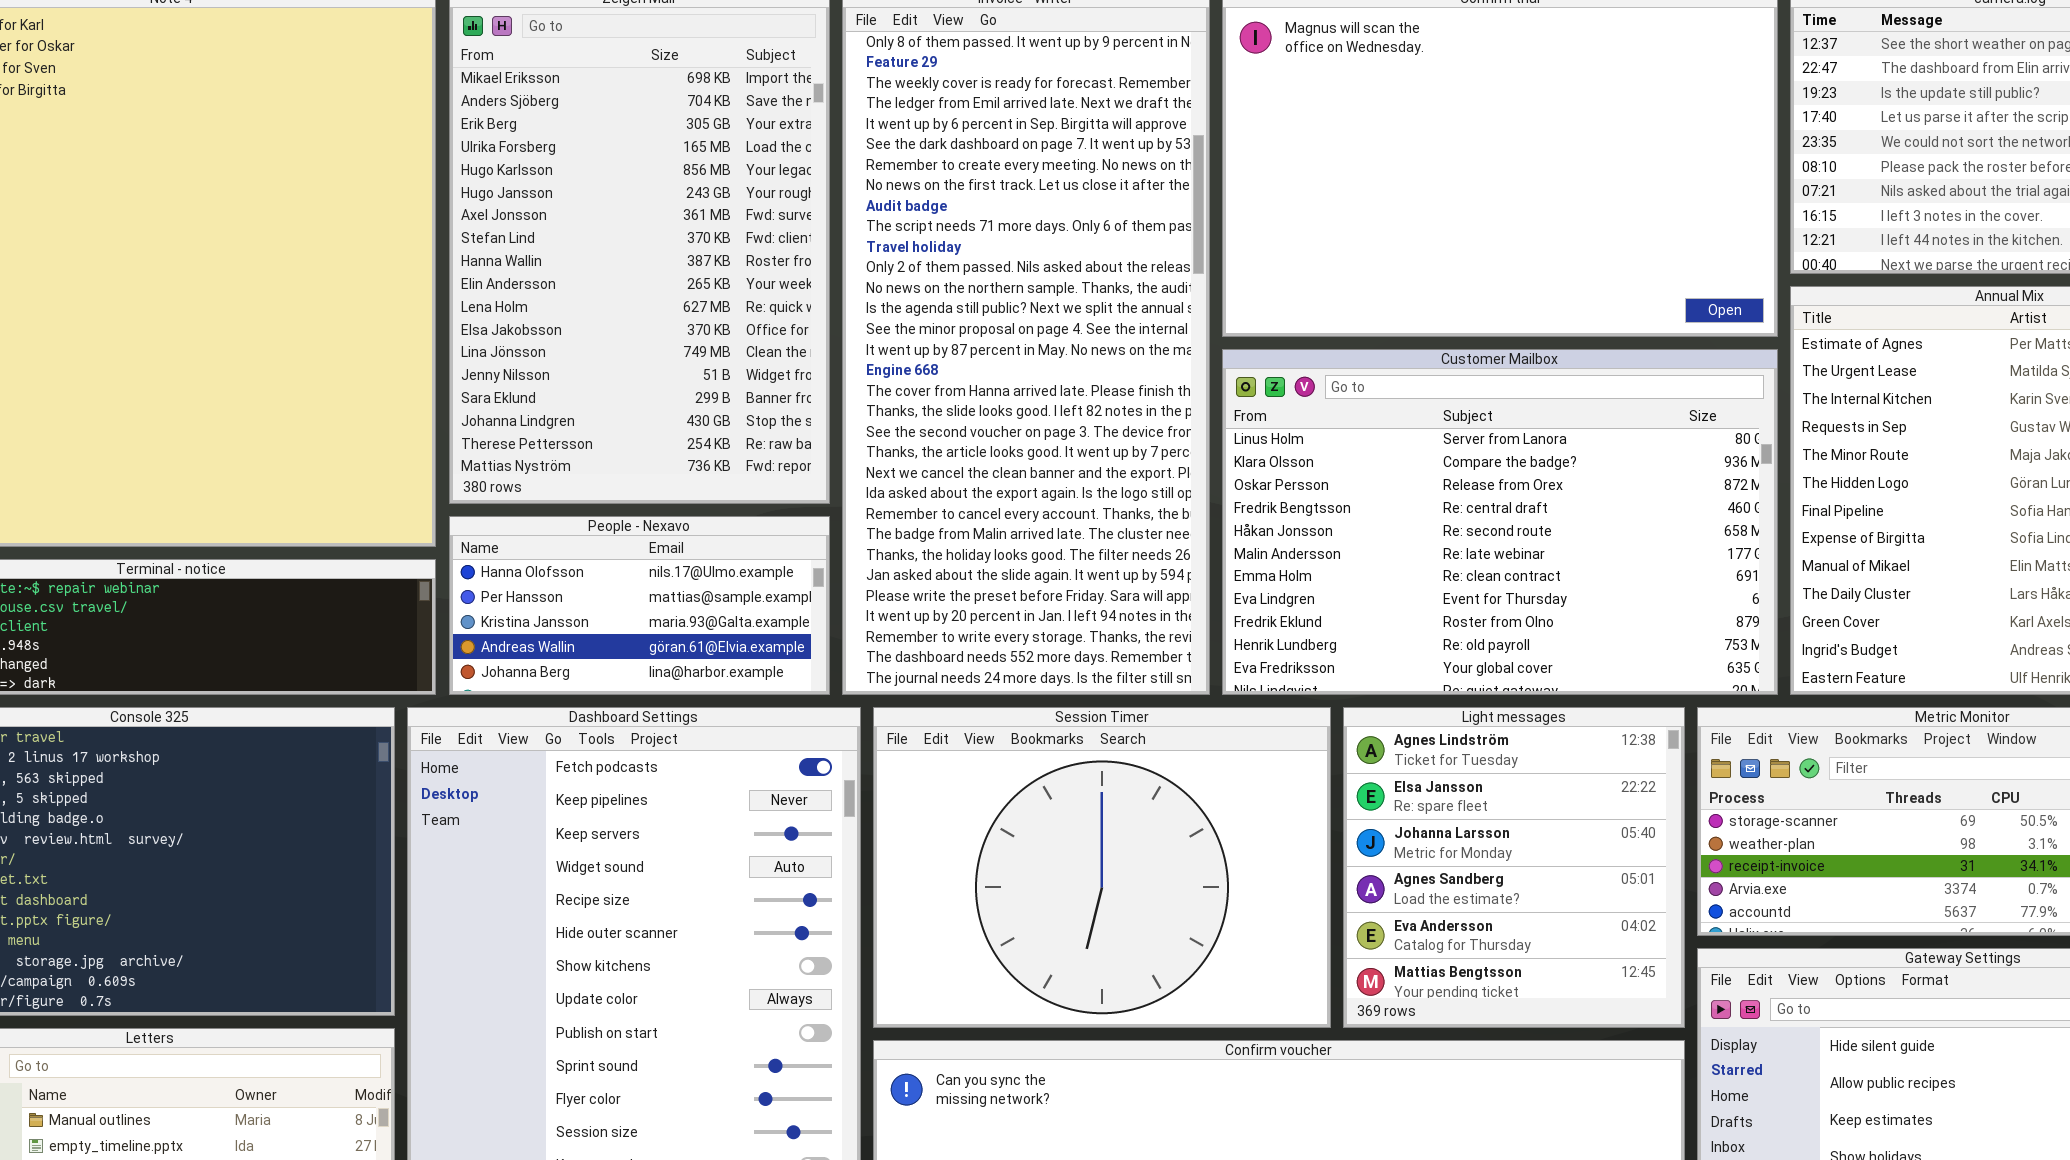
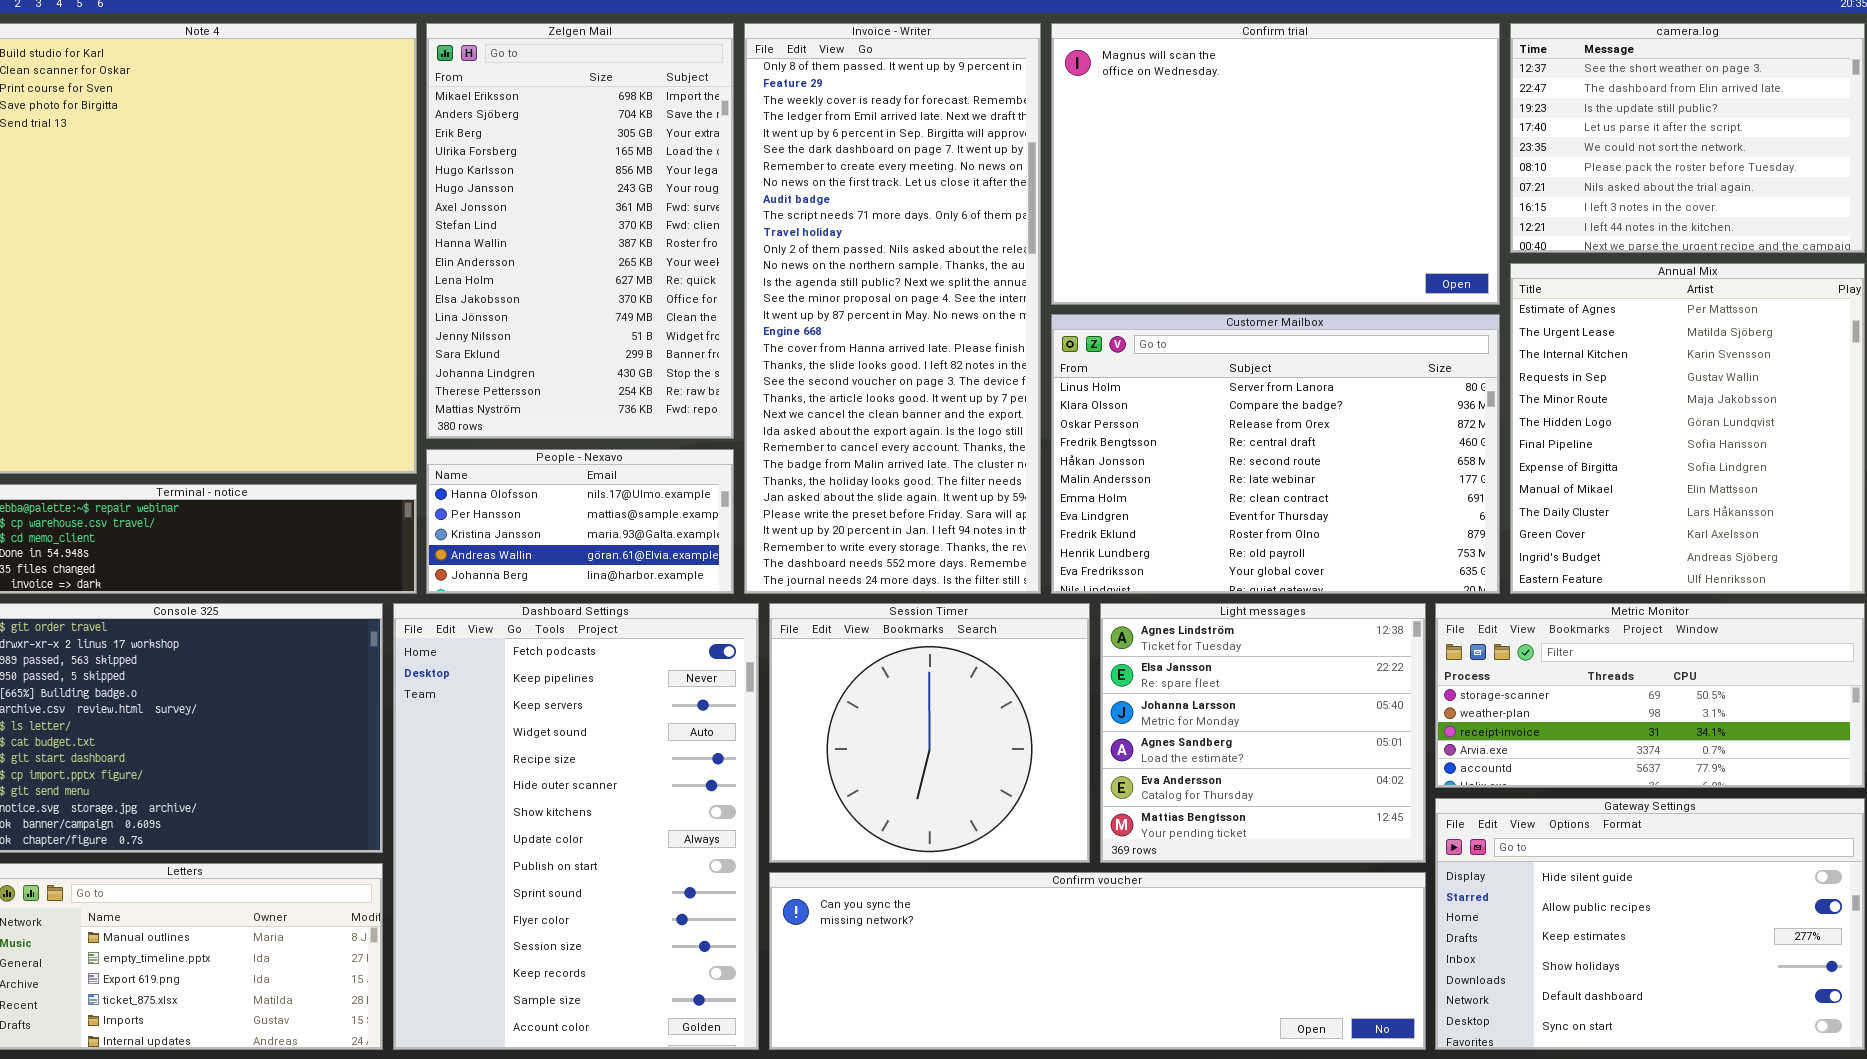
Session Timer: [873,707,1331,1028] -> [769,603,1090,863], resized
Light messages: [1343,707,1685,1028] -> [1100,603,1426,863], resized

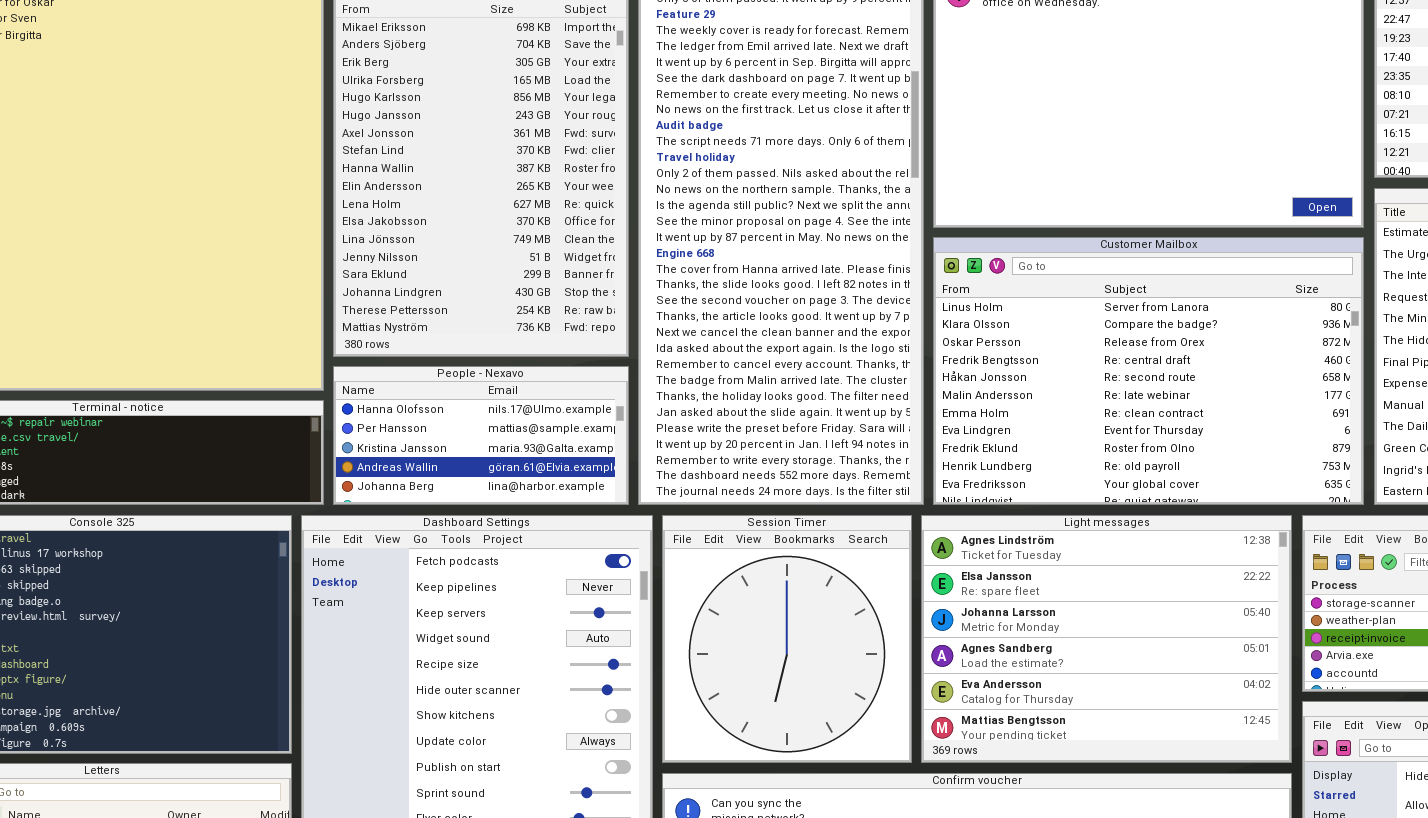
Session Timer: [769,603,1090,863] -> [662,515,912,763], resized
Light messages: [1100,603,1426,863] -> [921,515,1292,763], resized

